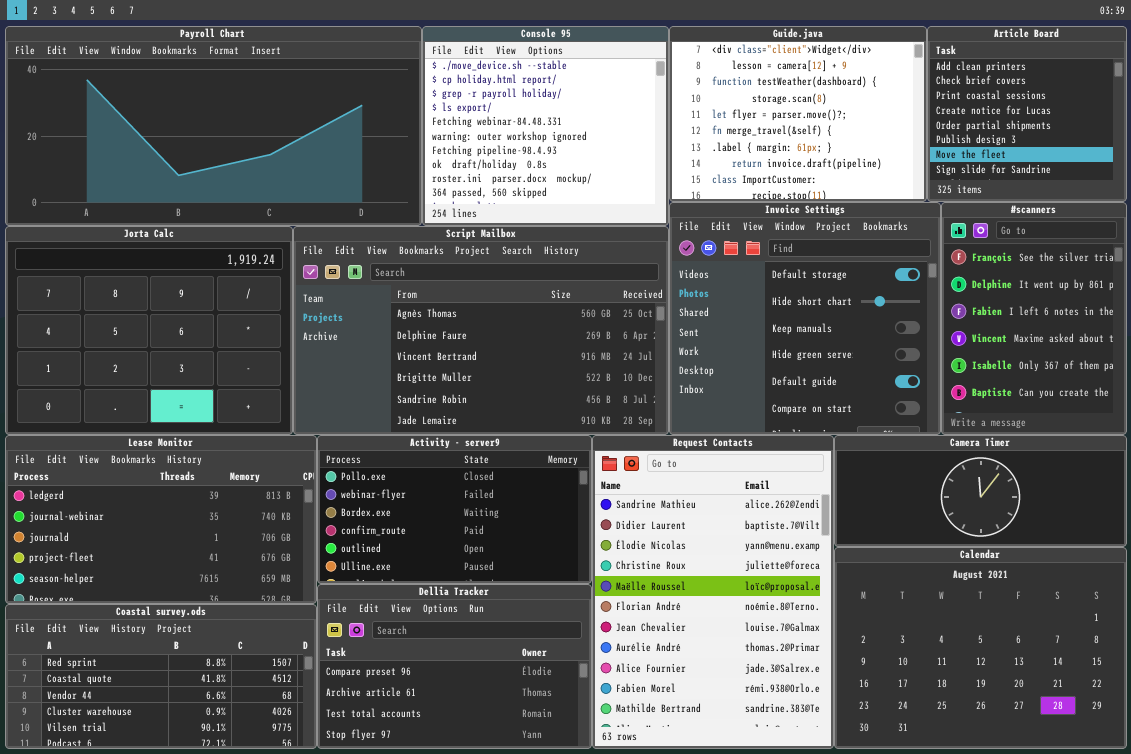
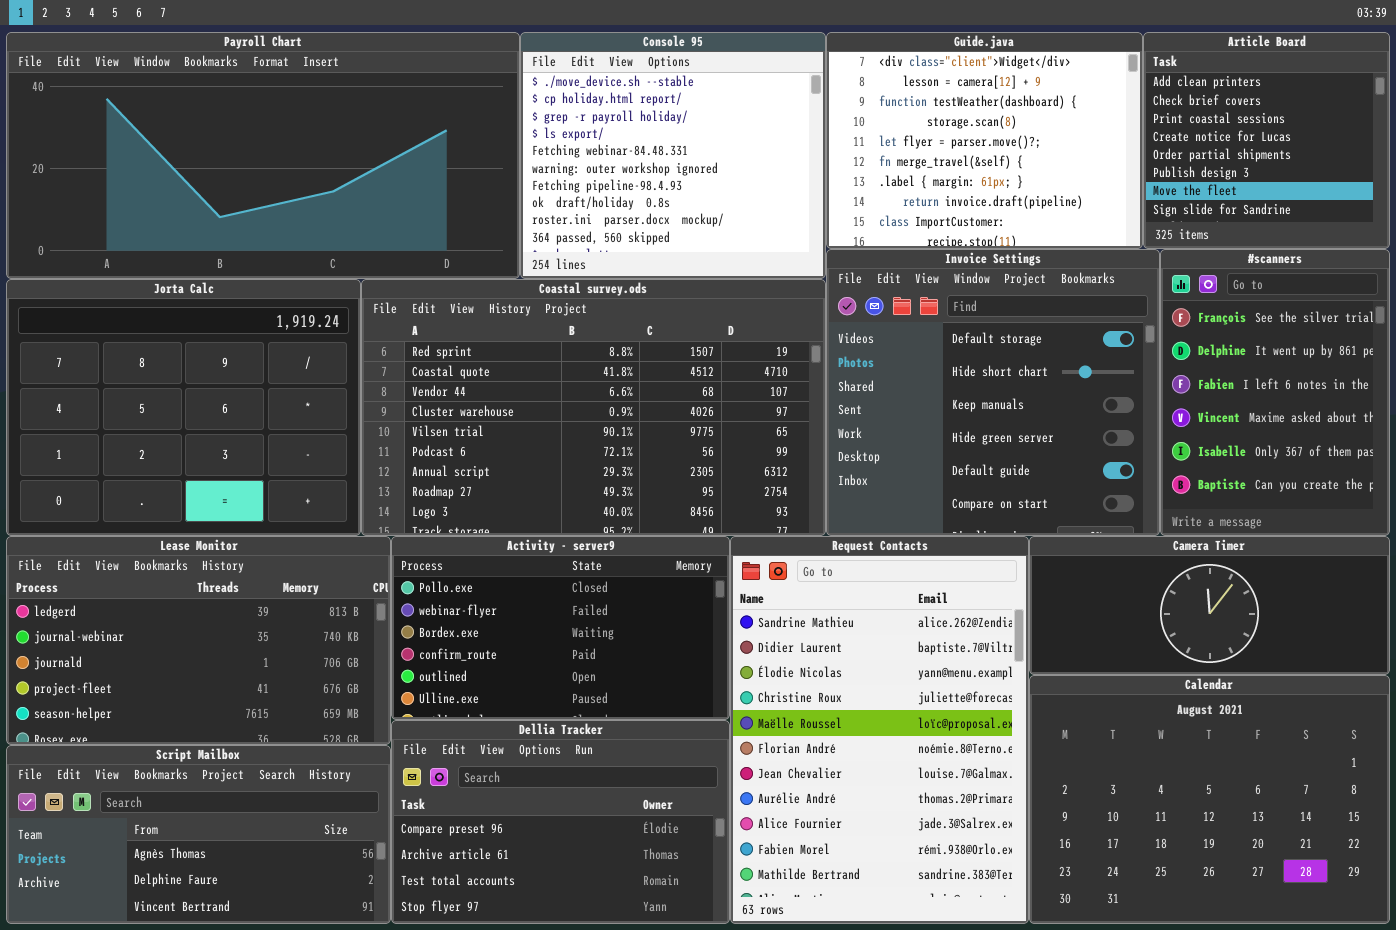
Script Mailbox: [293,226,669,435] -> [6,745,391,924], moved, resized
Coastal survey.ods: [5,604,317,749] -> [361,279,826,536], moved, resized

